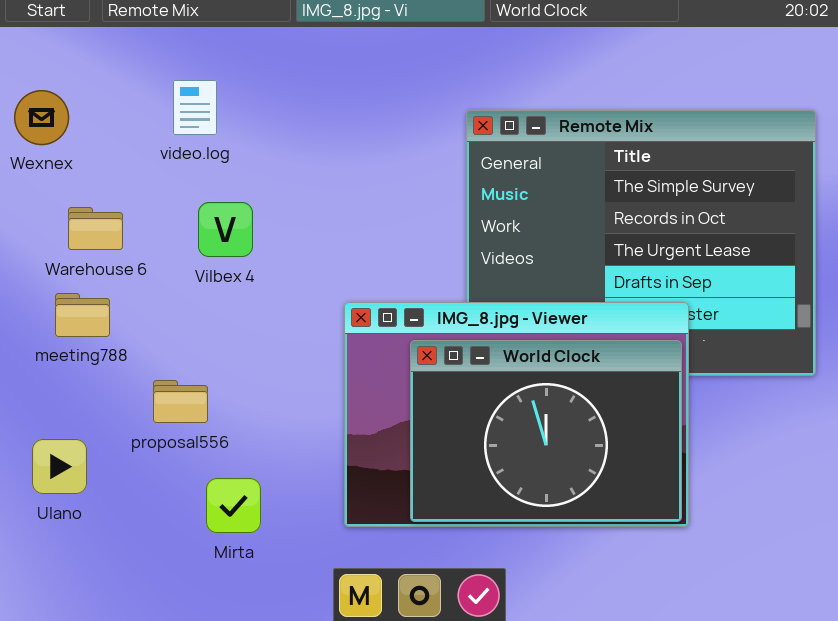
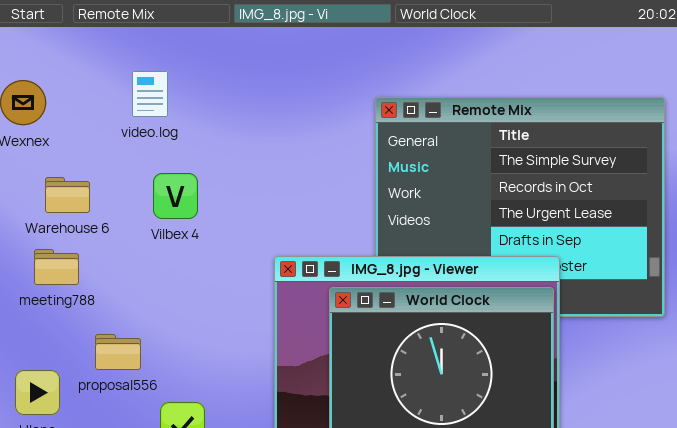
proposal556: [153,380,208,423] -> [95,334,141,370], moved

